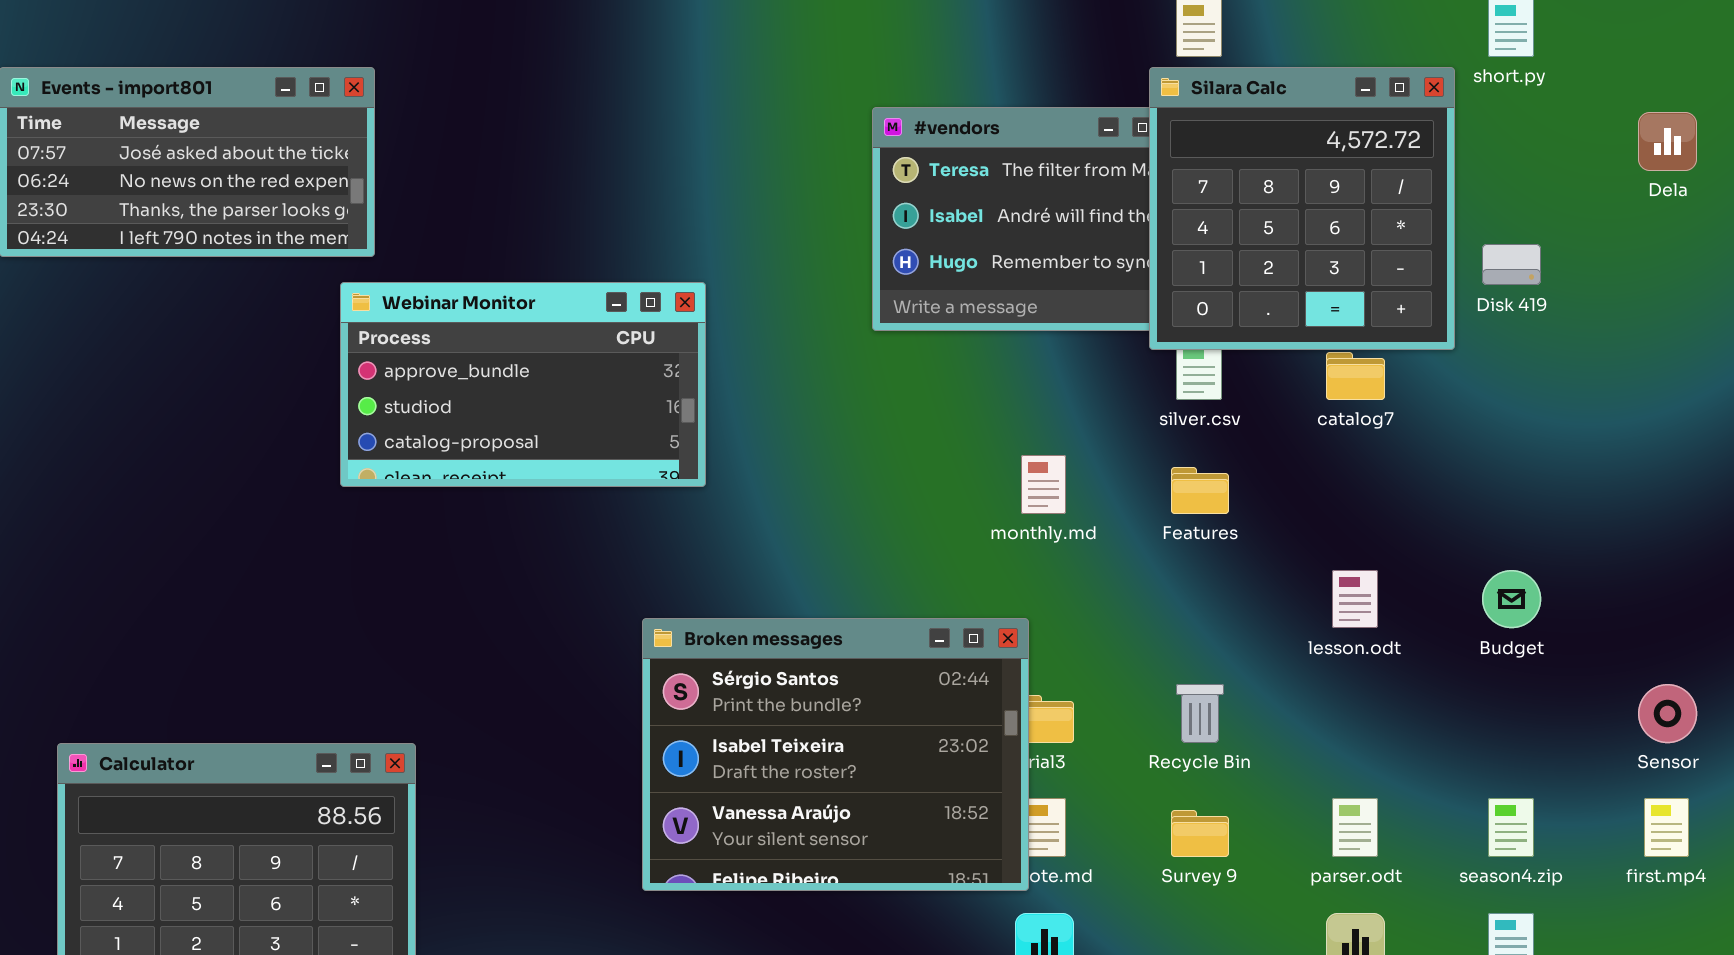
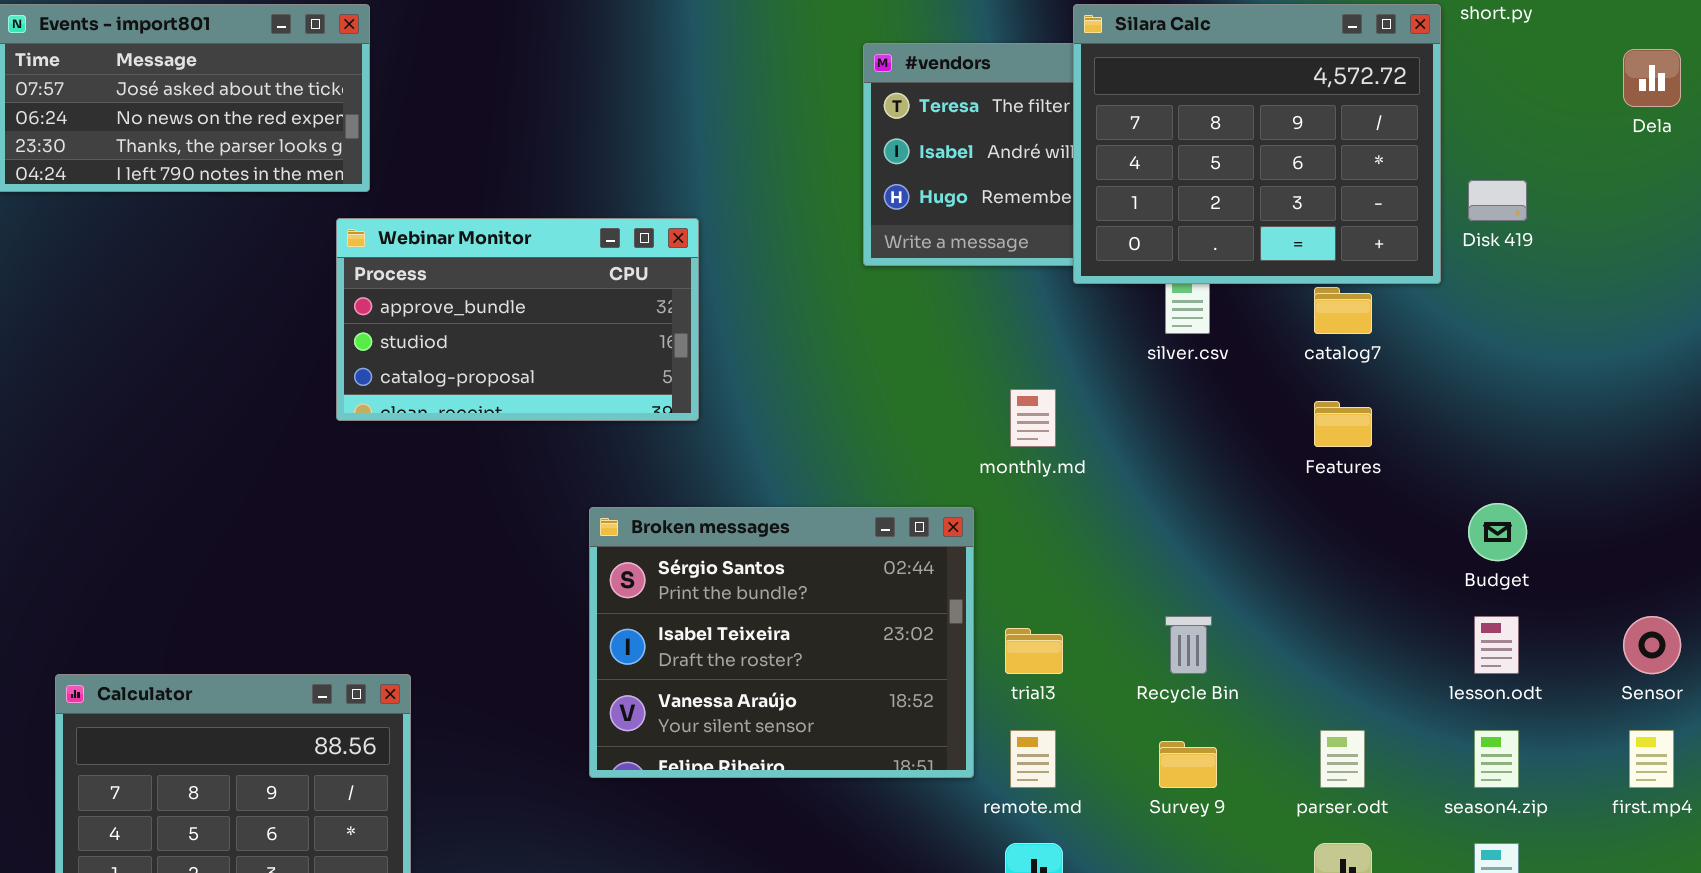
Silara Calc: [1149,67,1455,350] -> [1073,4,1441,284], resized
Features: [1171,467,1229,514] -> [1314,401,1372,447], moved
lesson.odt: [1332,570,1378,628] -> [1474,616,1519,674], moved
Broken messages: [642,618,1029,891] -> [589,507,974,778], moved

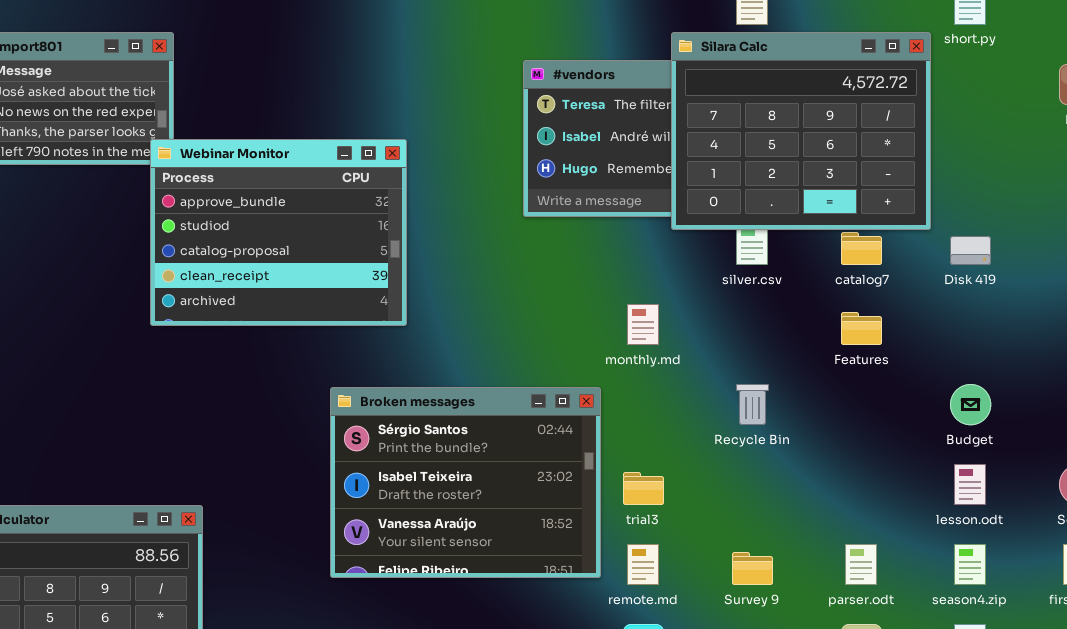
Disk 419: [1468,180,1527,221] -> [950,236,991,265], moved
Webinar Monitor: [336,218,699,421] -> [150,139,407,326], resized
Recycle Bin: [1165,616,1212,674] -> [736,384,769,425], moved

